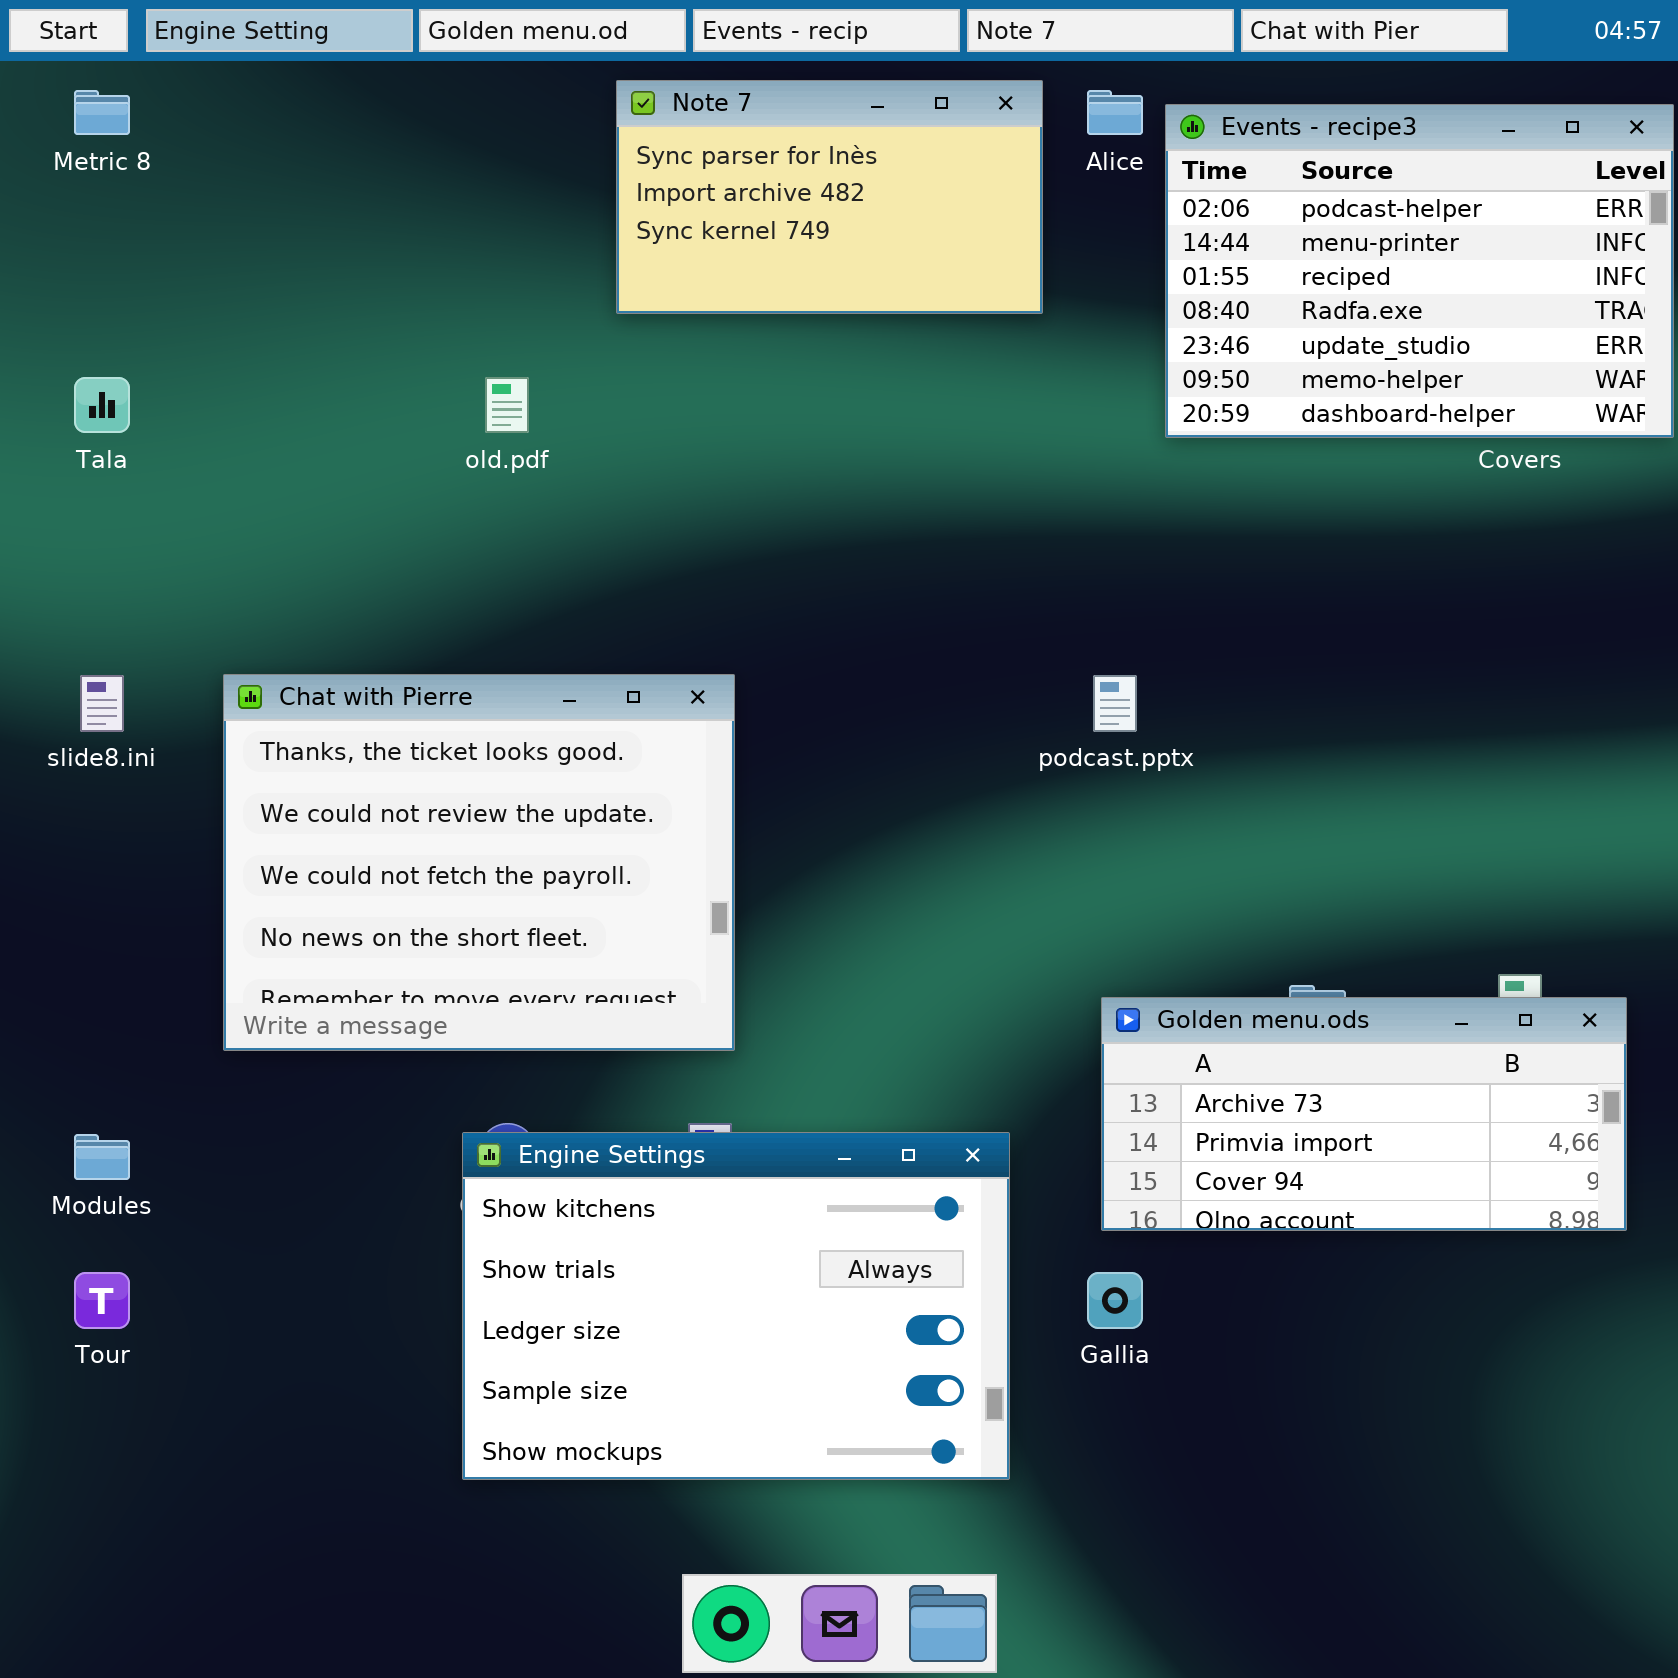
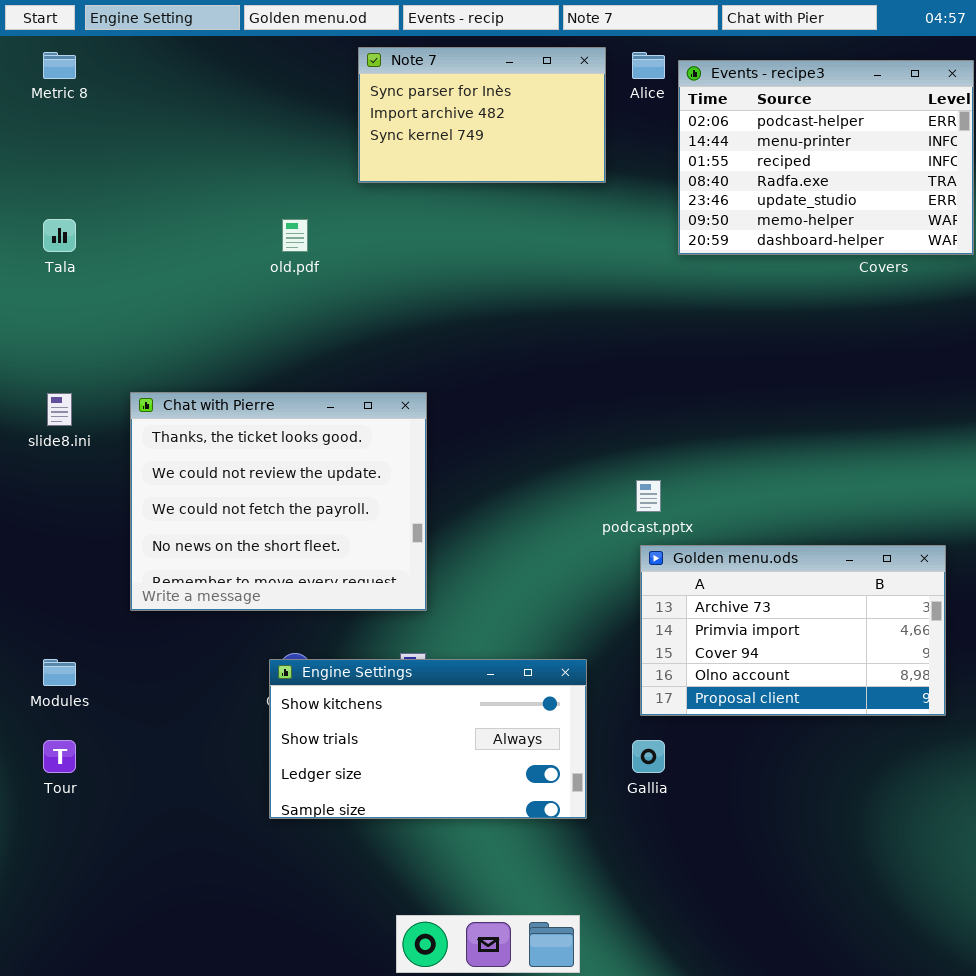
podcast.pptx: [1093,675,1137,732] -> [636,480,661,512], moved
Golden menu.ods: [1101,997,1627,1231] -> [640,545,946,716], resized
Engine Settings: [462,1132,1010,1480] -> [269,659,587,819], resized

